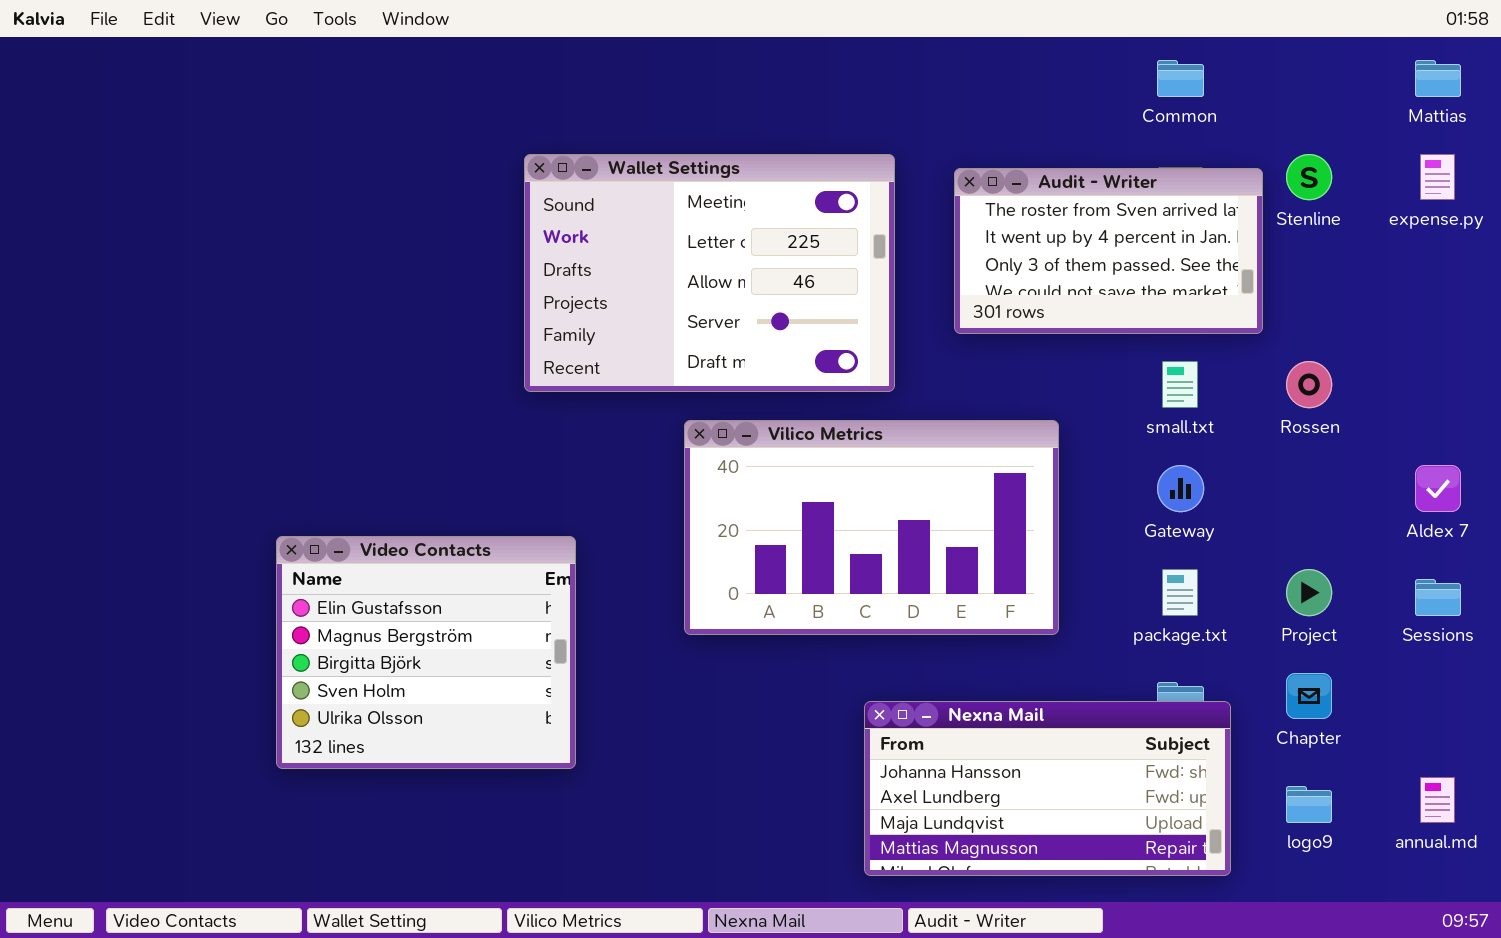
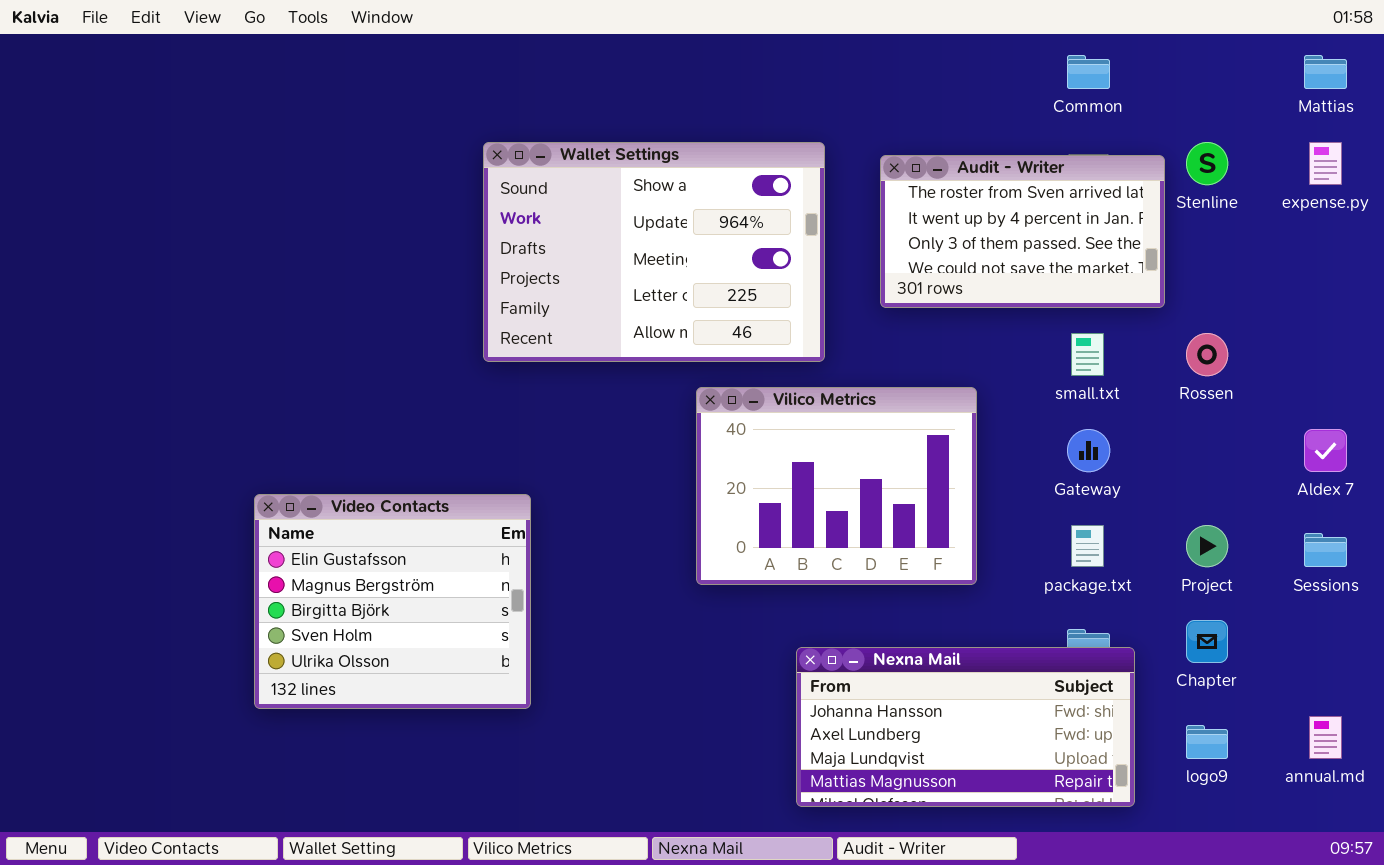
Wallet Settings: [524,154,895,392] -> [483,142,825,362], scrolled up 2 rows
Vilico Metrics: [684,420,1059,635] -> [696,387,977,585], resized

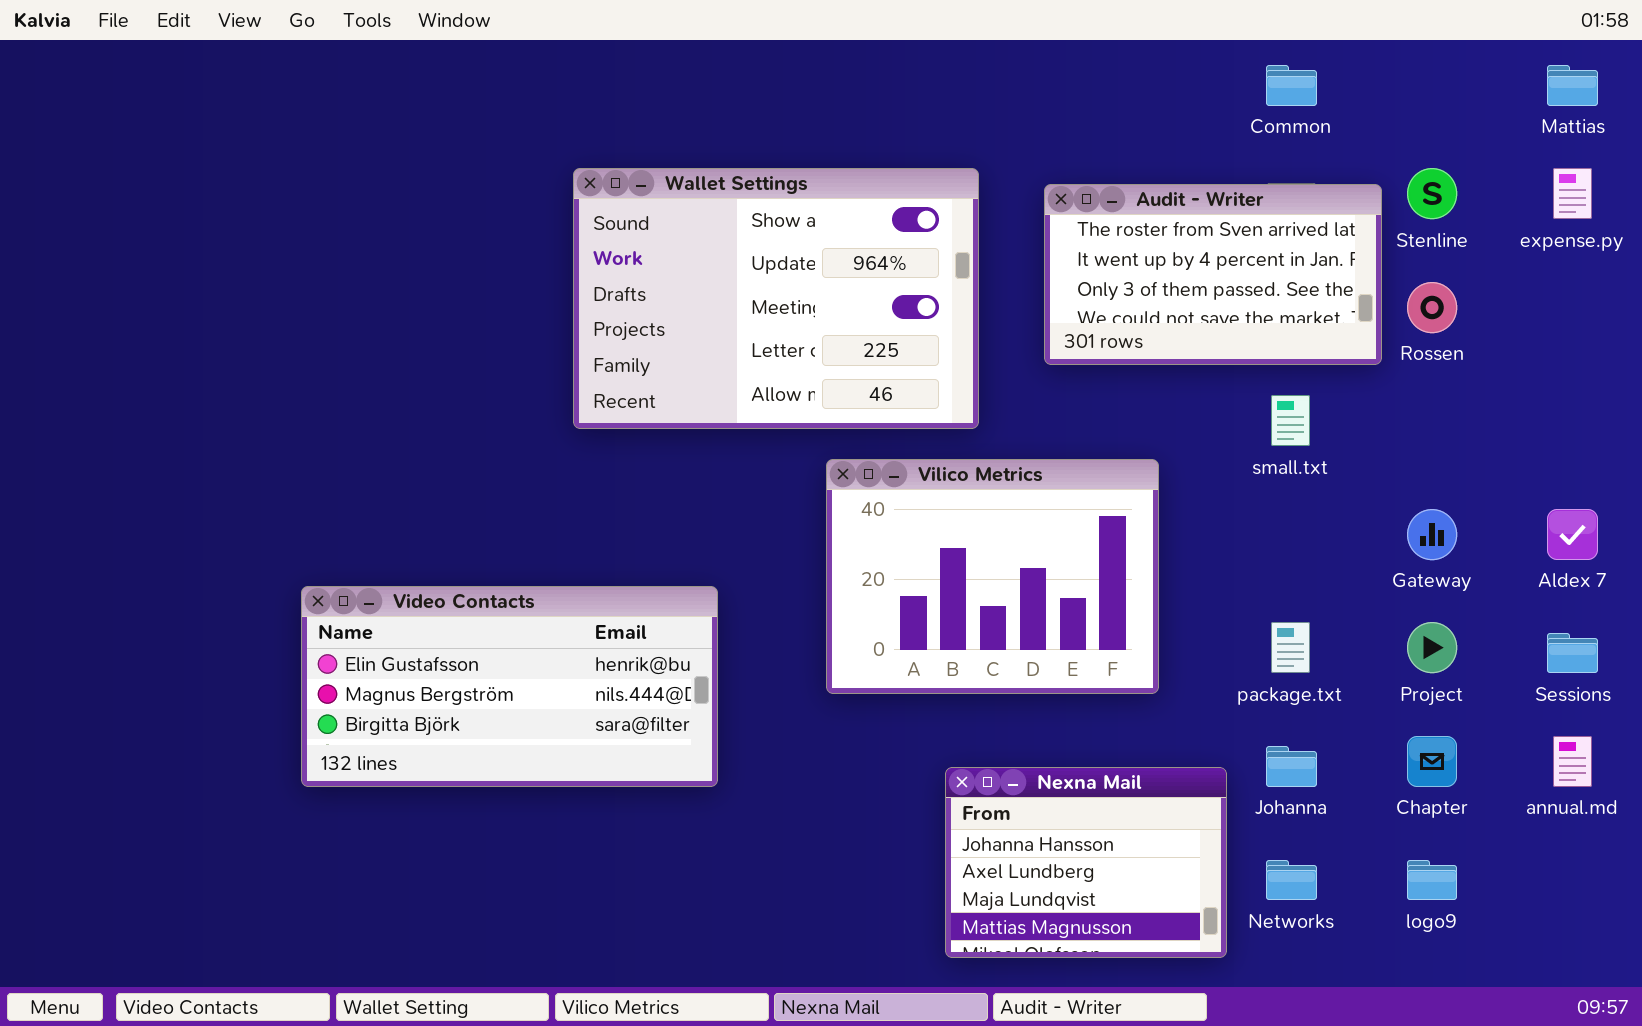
Rossen: [1186,333,1228,376] -> [1407,282,1457,333], moved
Gateway: [1067,429,1110,472] -> [1407,509,1457,560], moved
Video Contacts: [254,494,531,709] -> [301,586,718,787], resized
Nexna Mail: [796,647,1135,807] -> [945,767,1227,958], resized
annual.md: [1309,716,1342,759] -> [1553,736,1592,787], moved

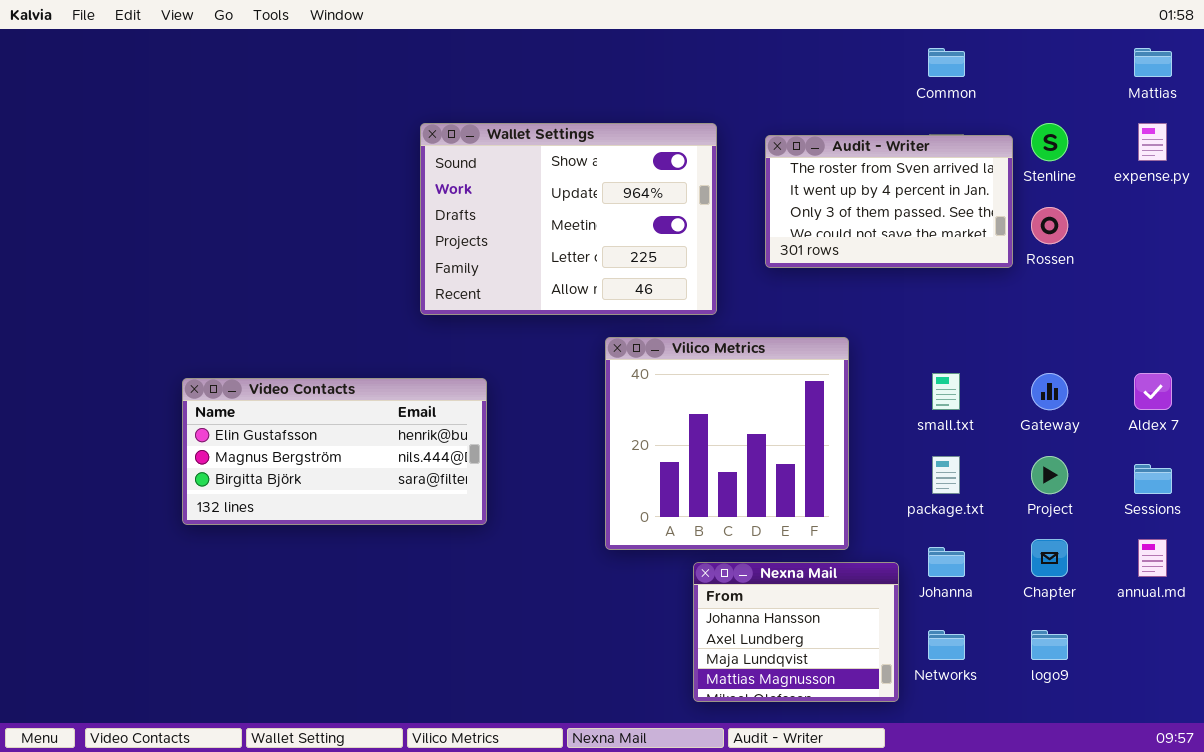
small.txt: [1271,395,1310,446] -> [932,373,960,410], moved
Vilico Metrics: [826,459,1159,694] -> [605,337,849,550], resized
Video Contacts: [301,586,718,787] -> [182,378,487,525], moved

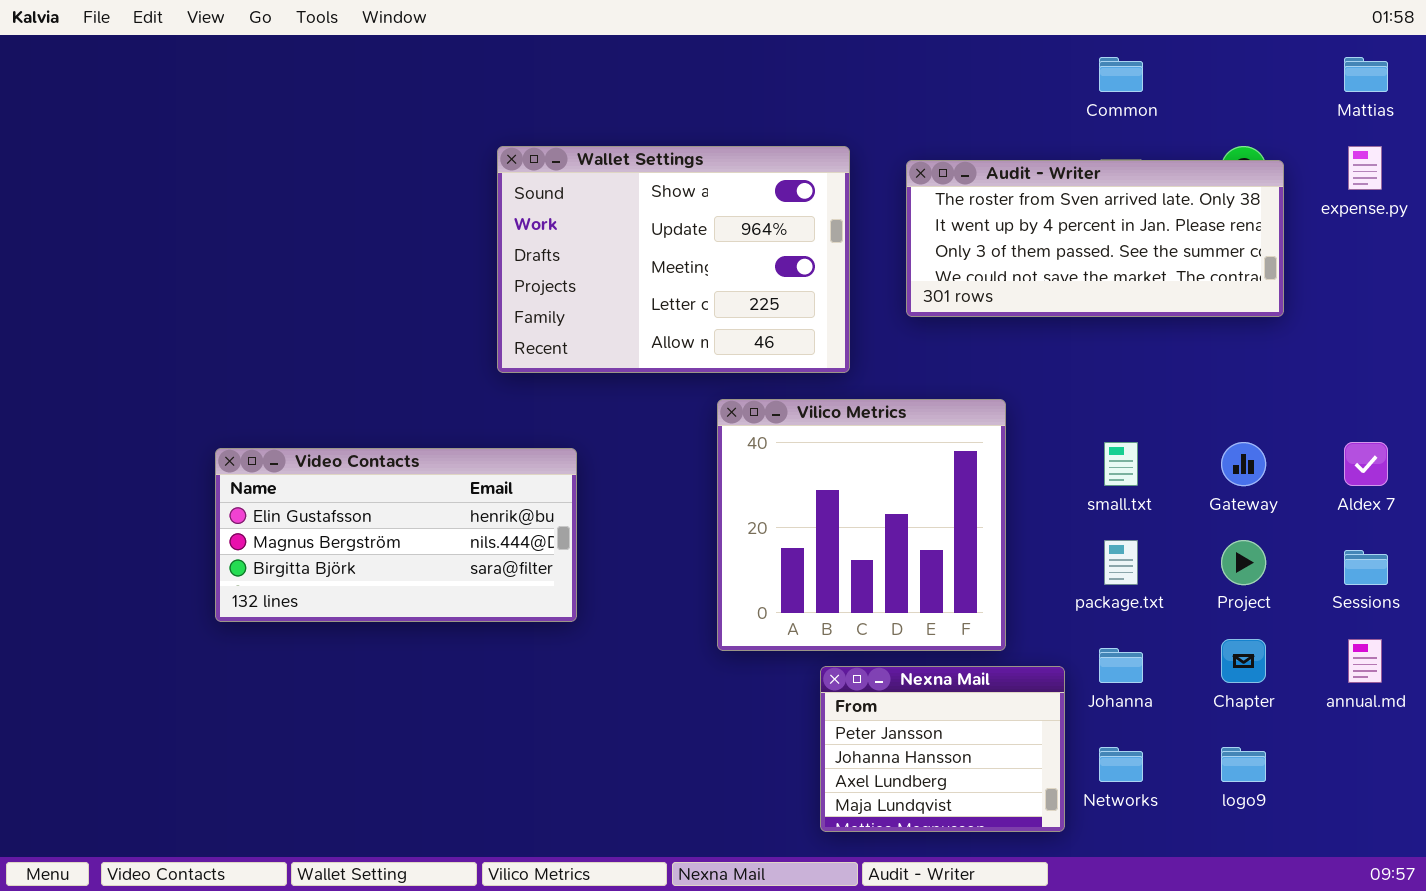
Audit - Writer: [765,135,1013,268] -> [906,160,1284,317], resized
Nexna Mail: [693,562,899,702] -> [820,666,1065,832], scrolled up 1 row

